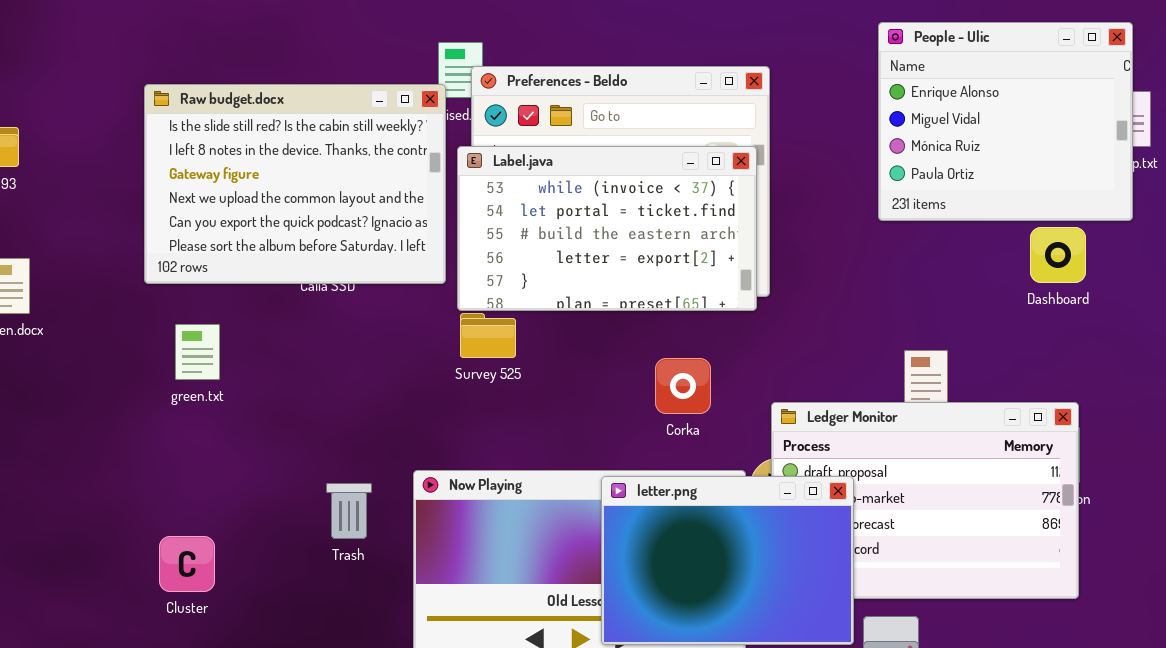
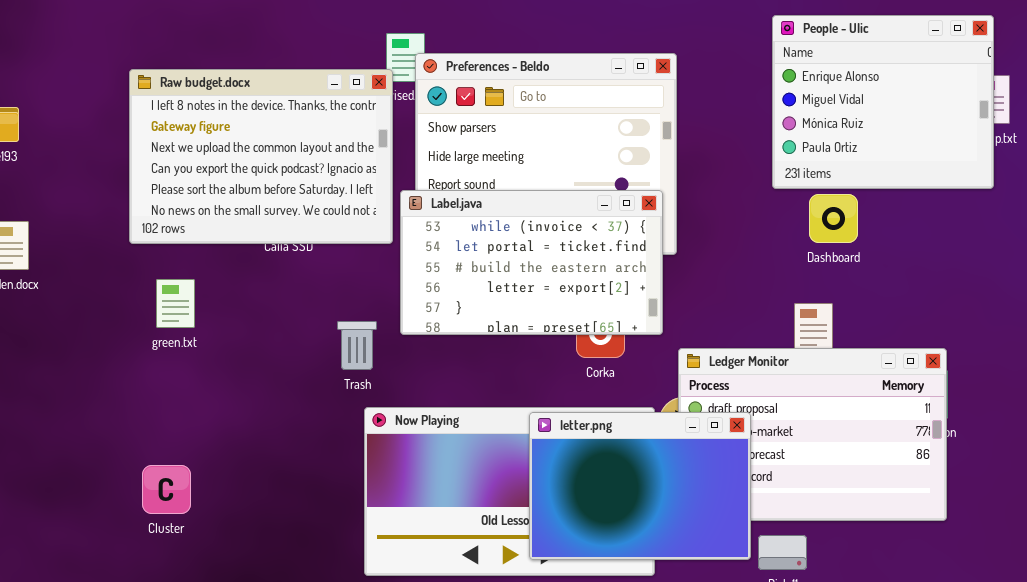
Raw budget.docx: [144,84,446,284] -> [129,69,393,244], scrolled down 1 row
Label.java: [457,146,757,311] -> [400,190,663,335], moved
Dashboard: [1030,227,1086,283] -> [809,194,858,243], moved
Trash: [326,483,372,539] -> [337,321,377,370], moved

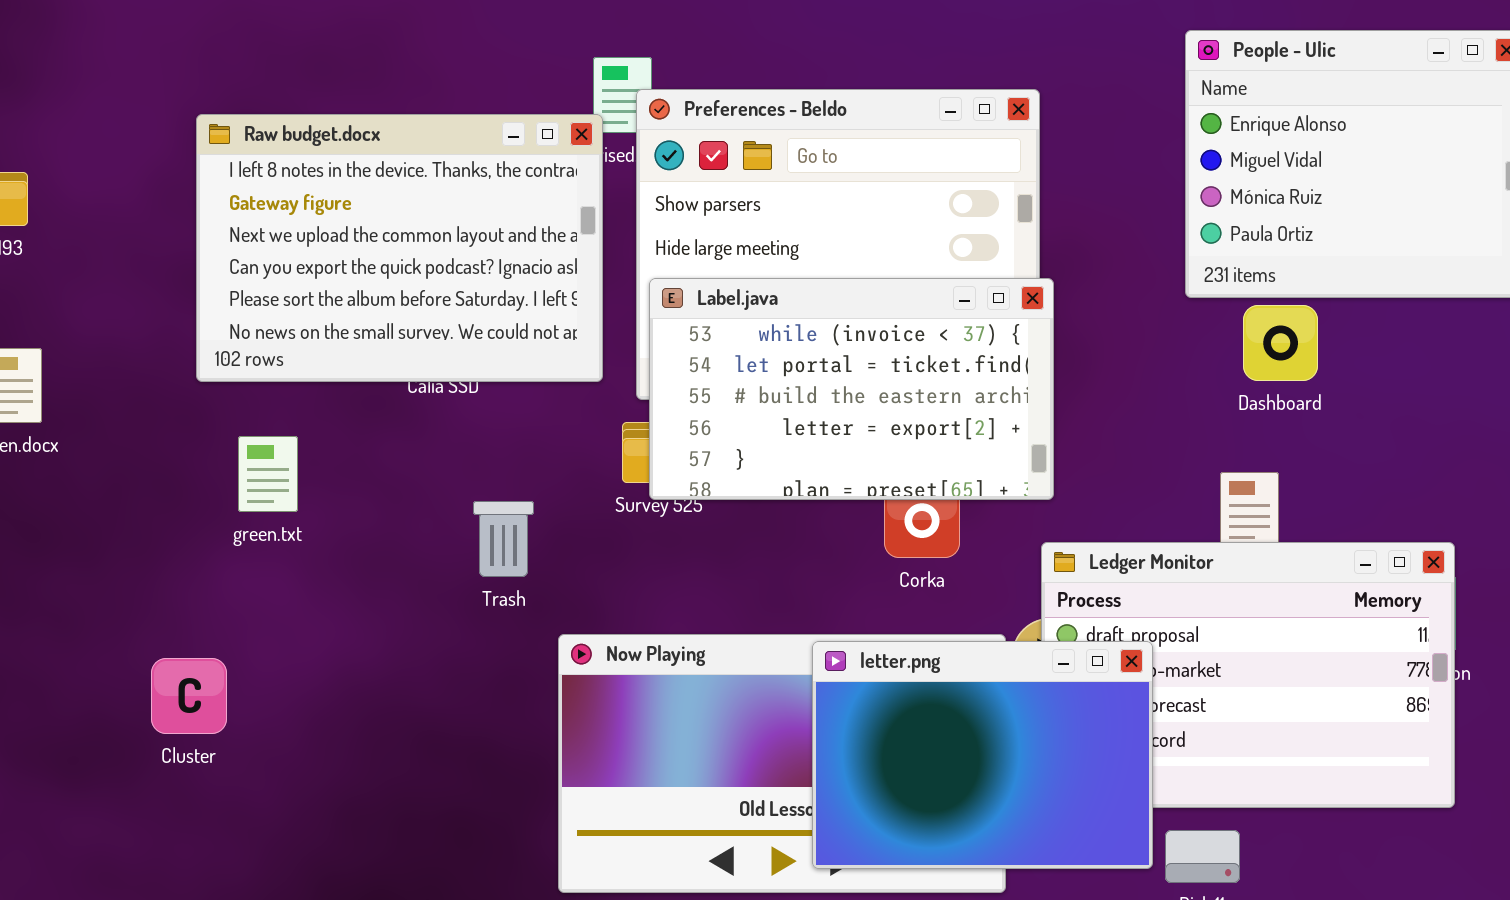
Label.java: [400,190,663,335] -> [649,278,1054,500], moved
Trash: [337,321,377,370] -> [473,501,534,577], moved
Cluster: [142,465,191,514] -> [151,658,227,734], moved

